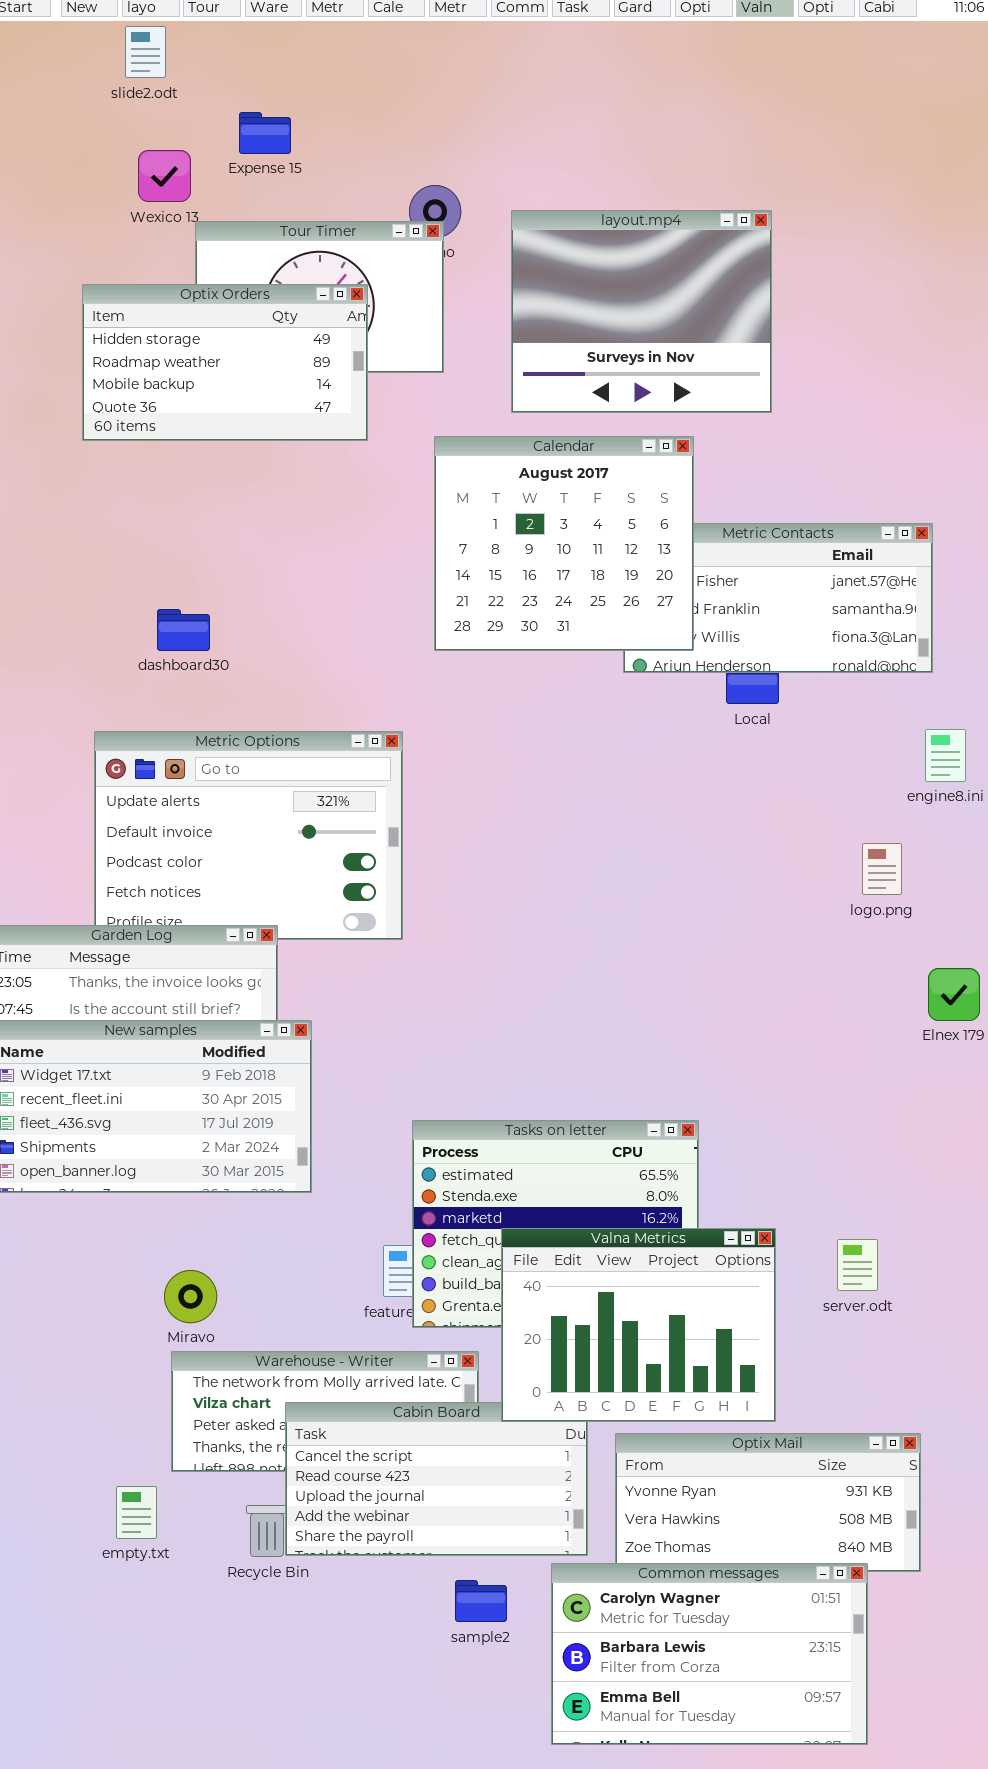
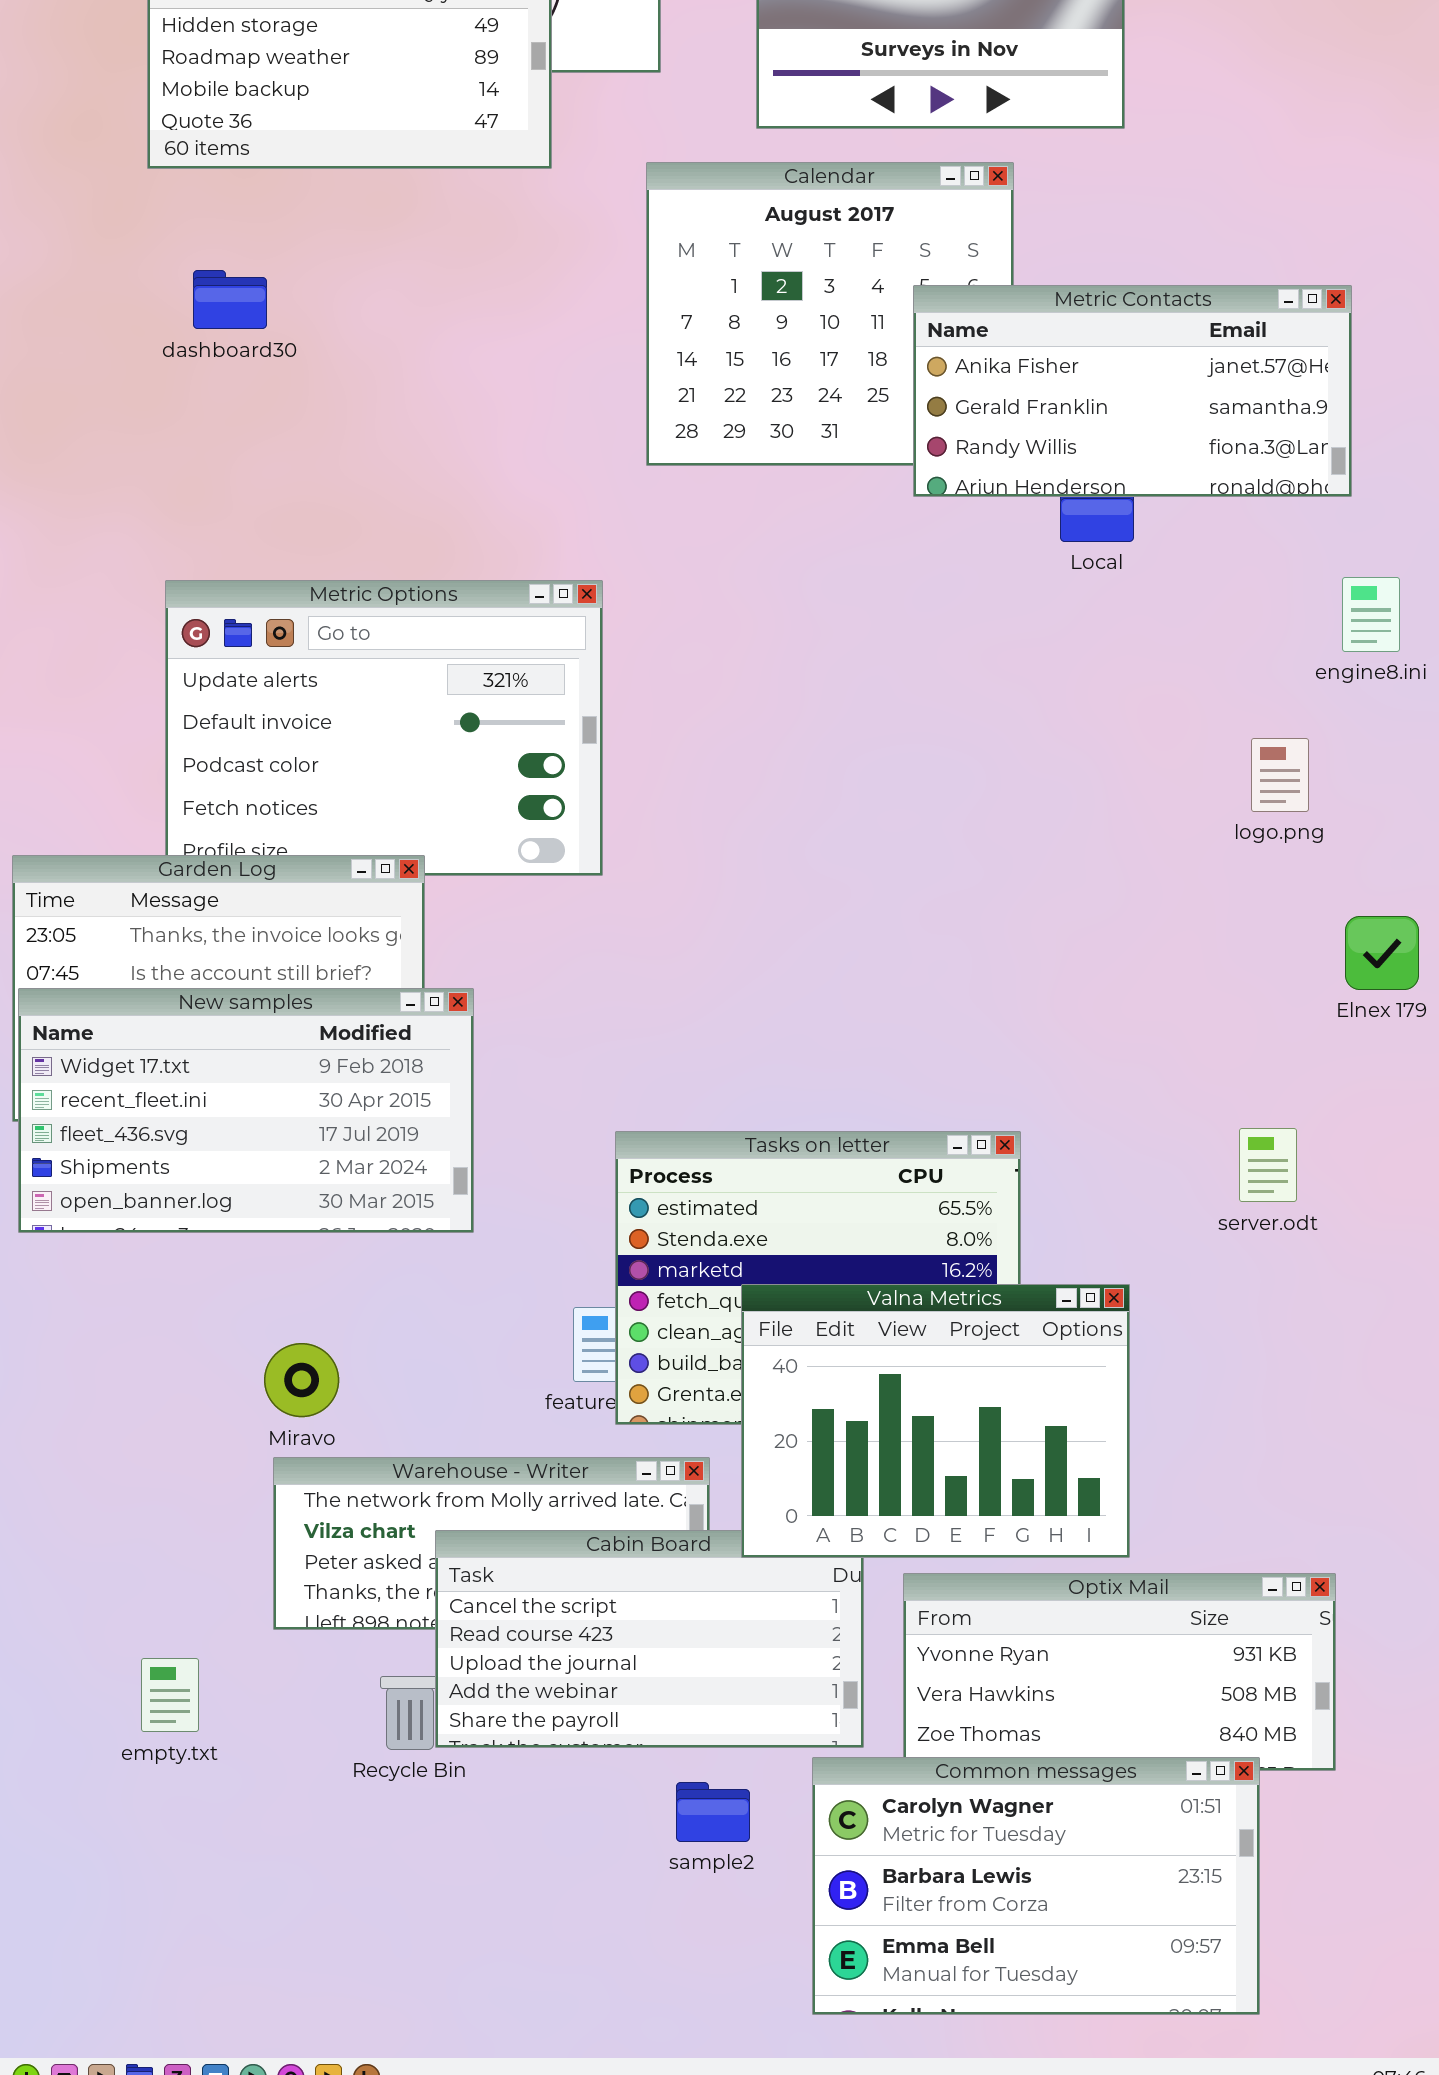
Metric Contacts: [623,523,933,673] -> [913,285,1352,497], raised
dashboard30: [157,609,210,651] -> [193,270,267,329], moved
server.odt: [837,1239,878,1291] -> [1239,1128,1297,1202], moved
empty.txt: [116,1486,157,1539] -> [141,1658,199,1732], moved

